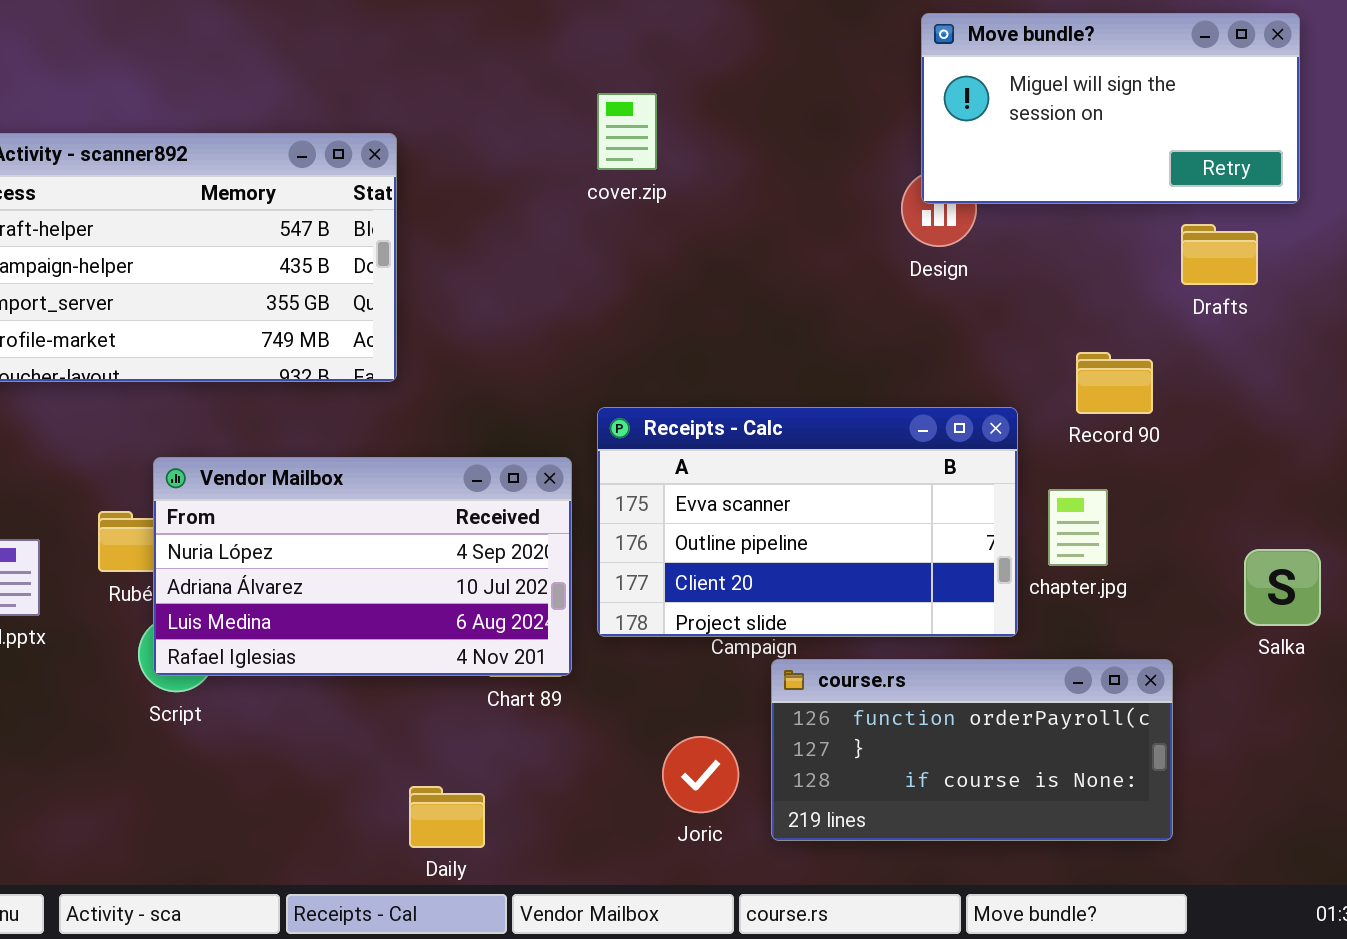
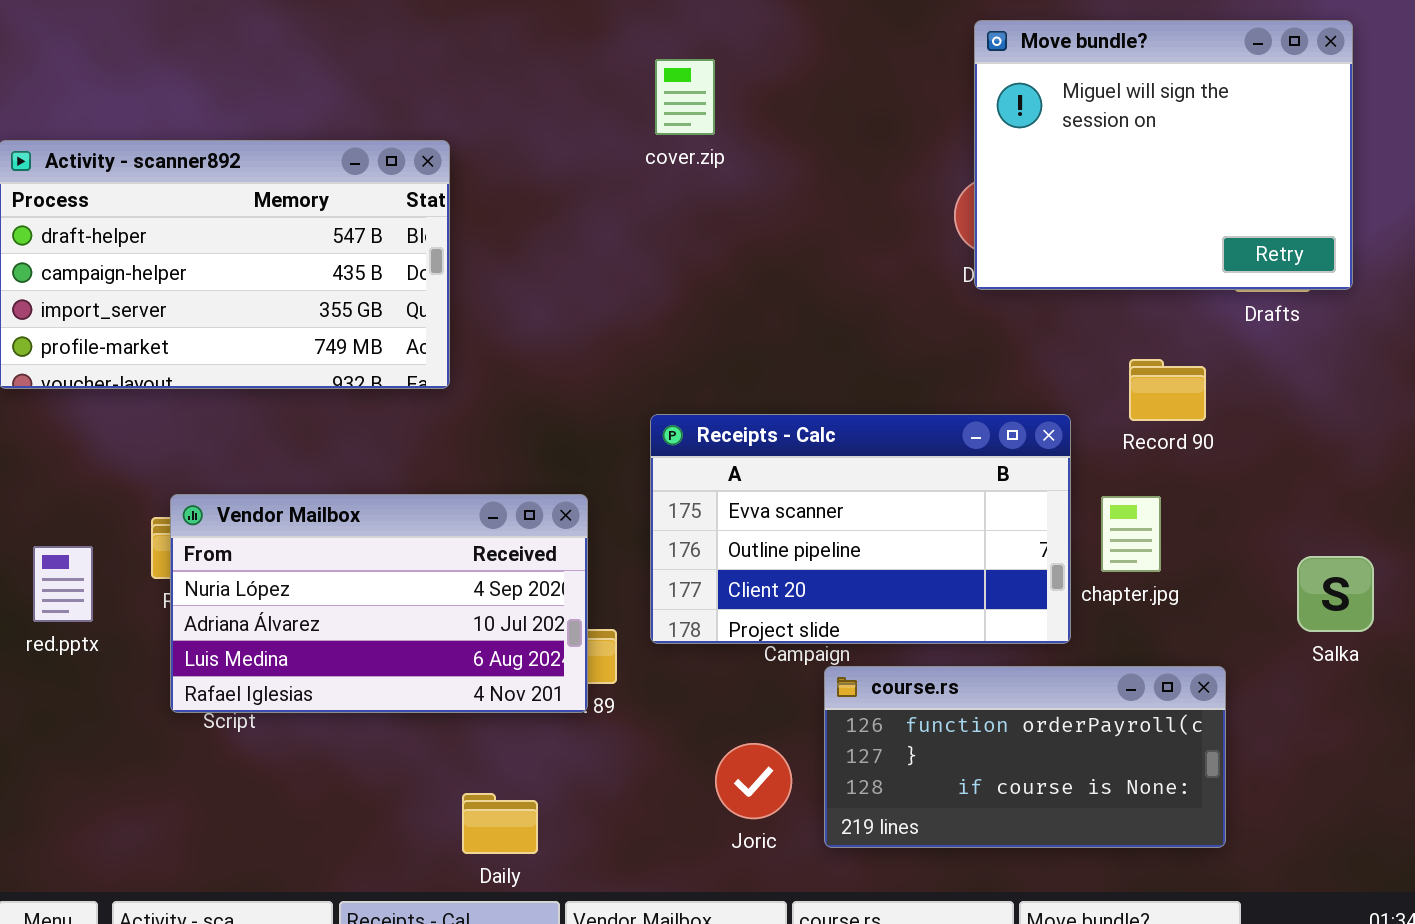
Move bundle?: [921,13,1300,204] -> [974,20,1353,290], resized
cover.zip: [597,93,657,170] -> [655,59,715,135], moved
Vendor Mailbox: [153,457,572,676] -> [170,494,588,713], moved

